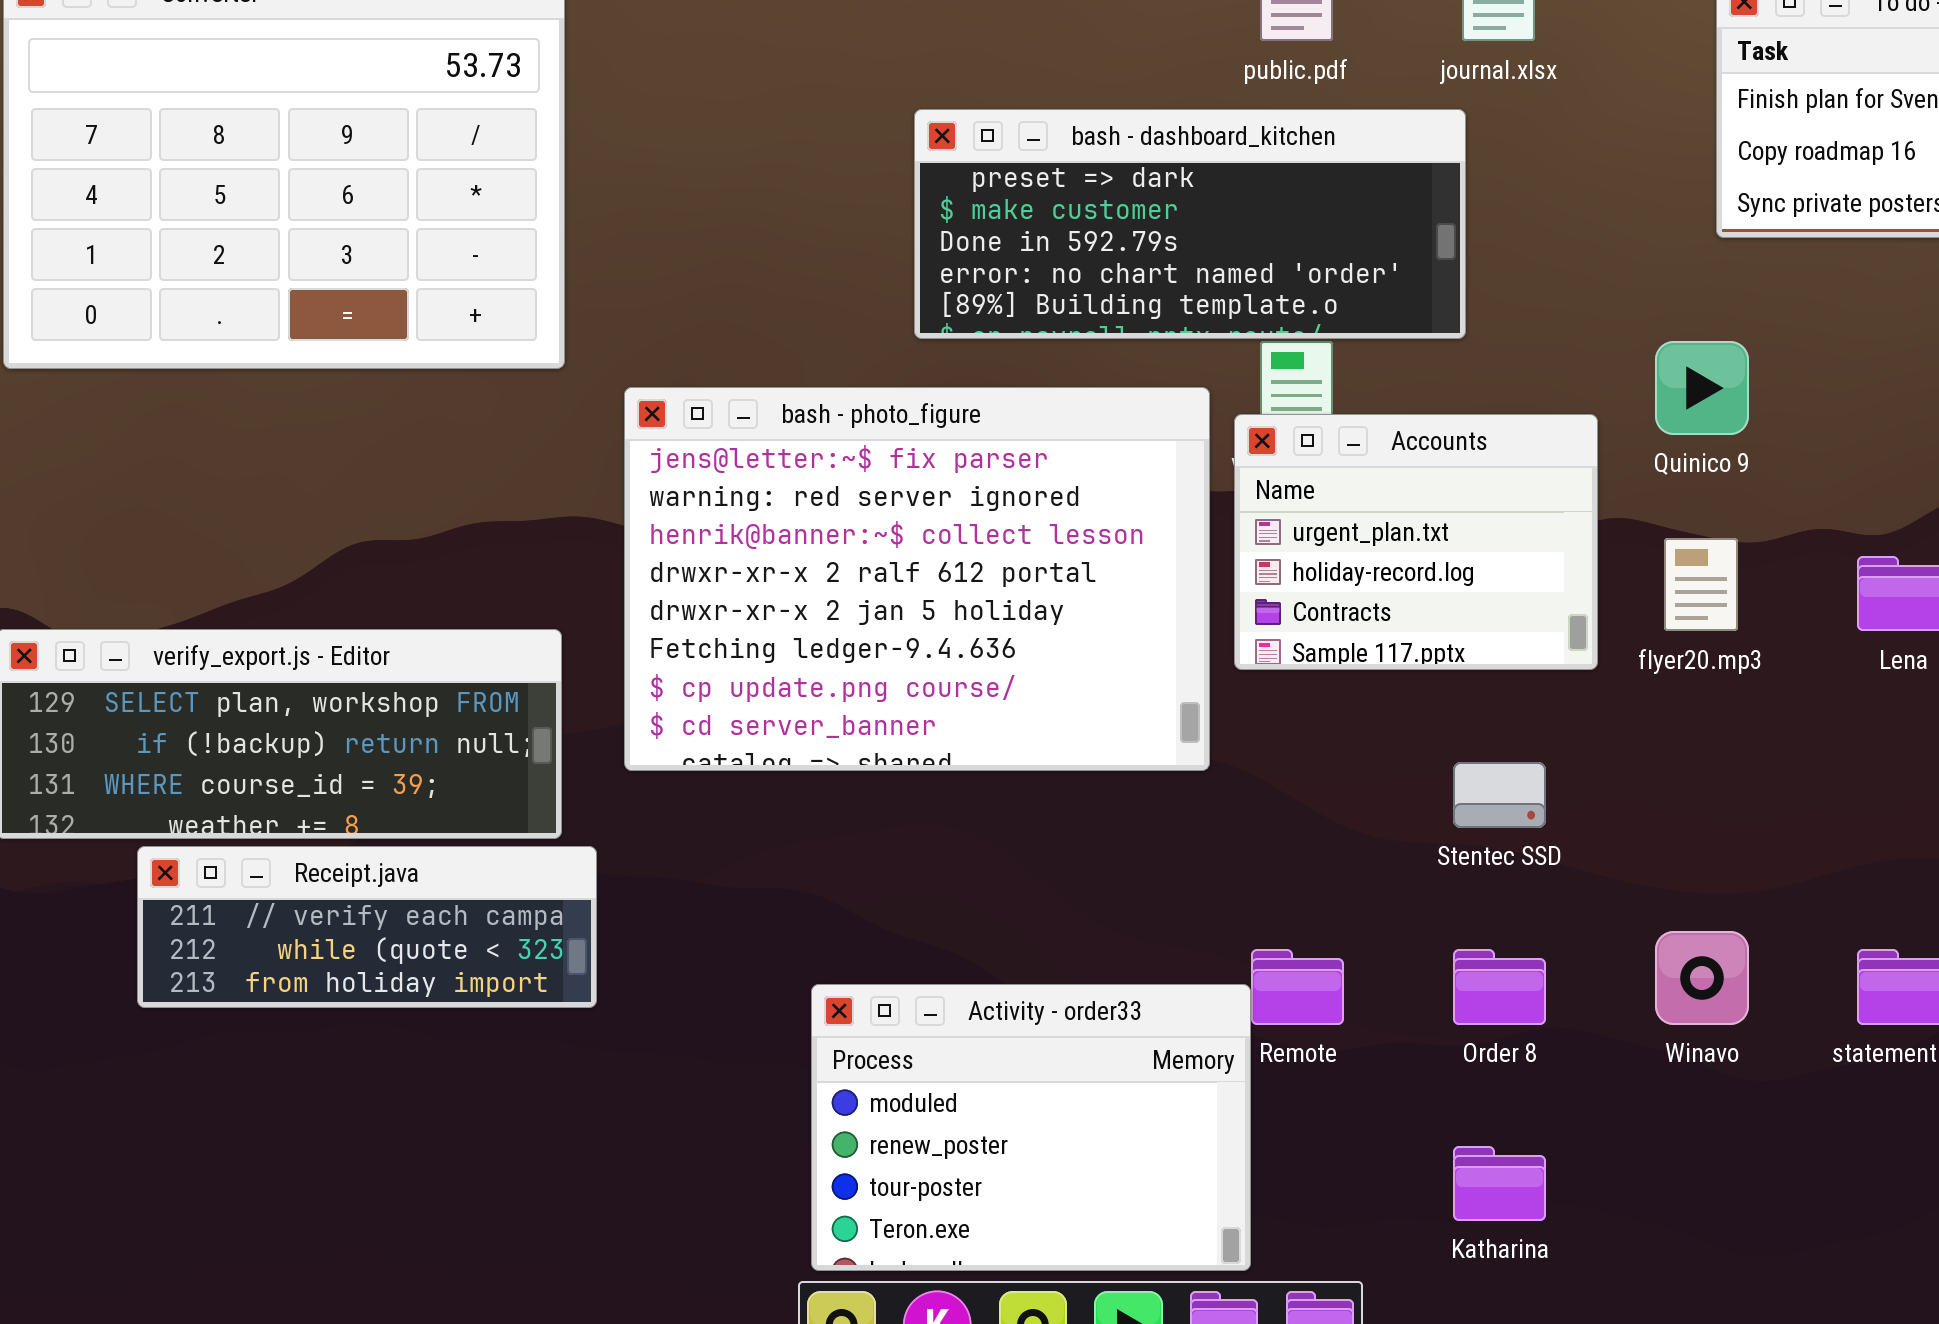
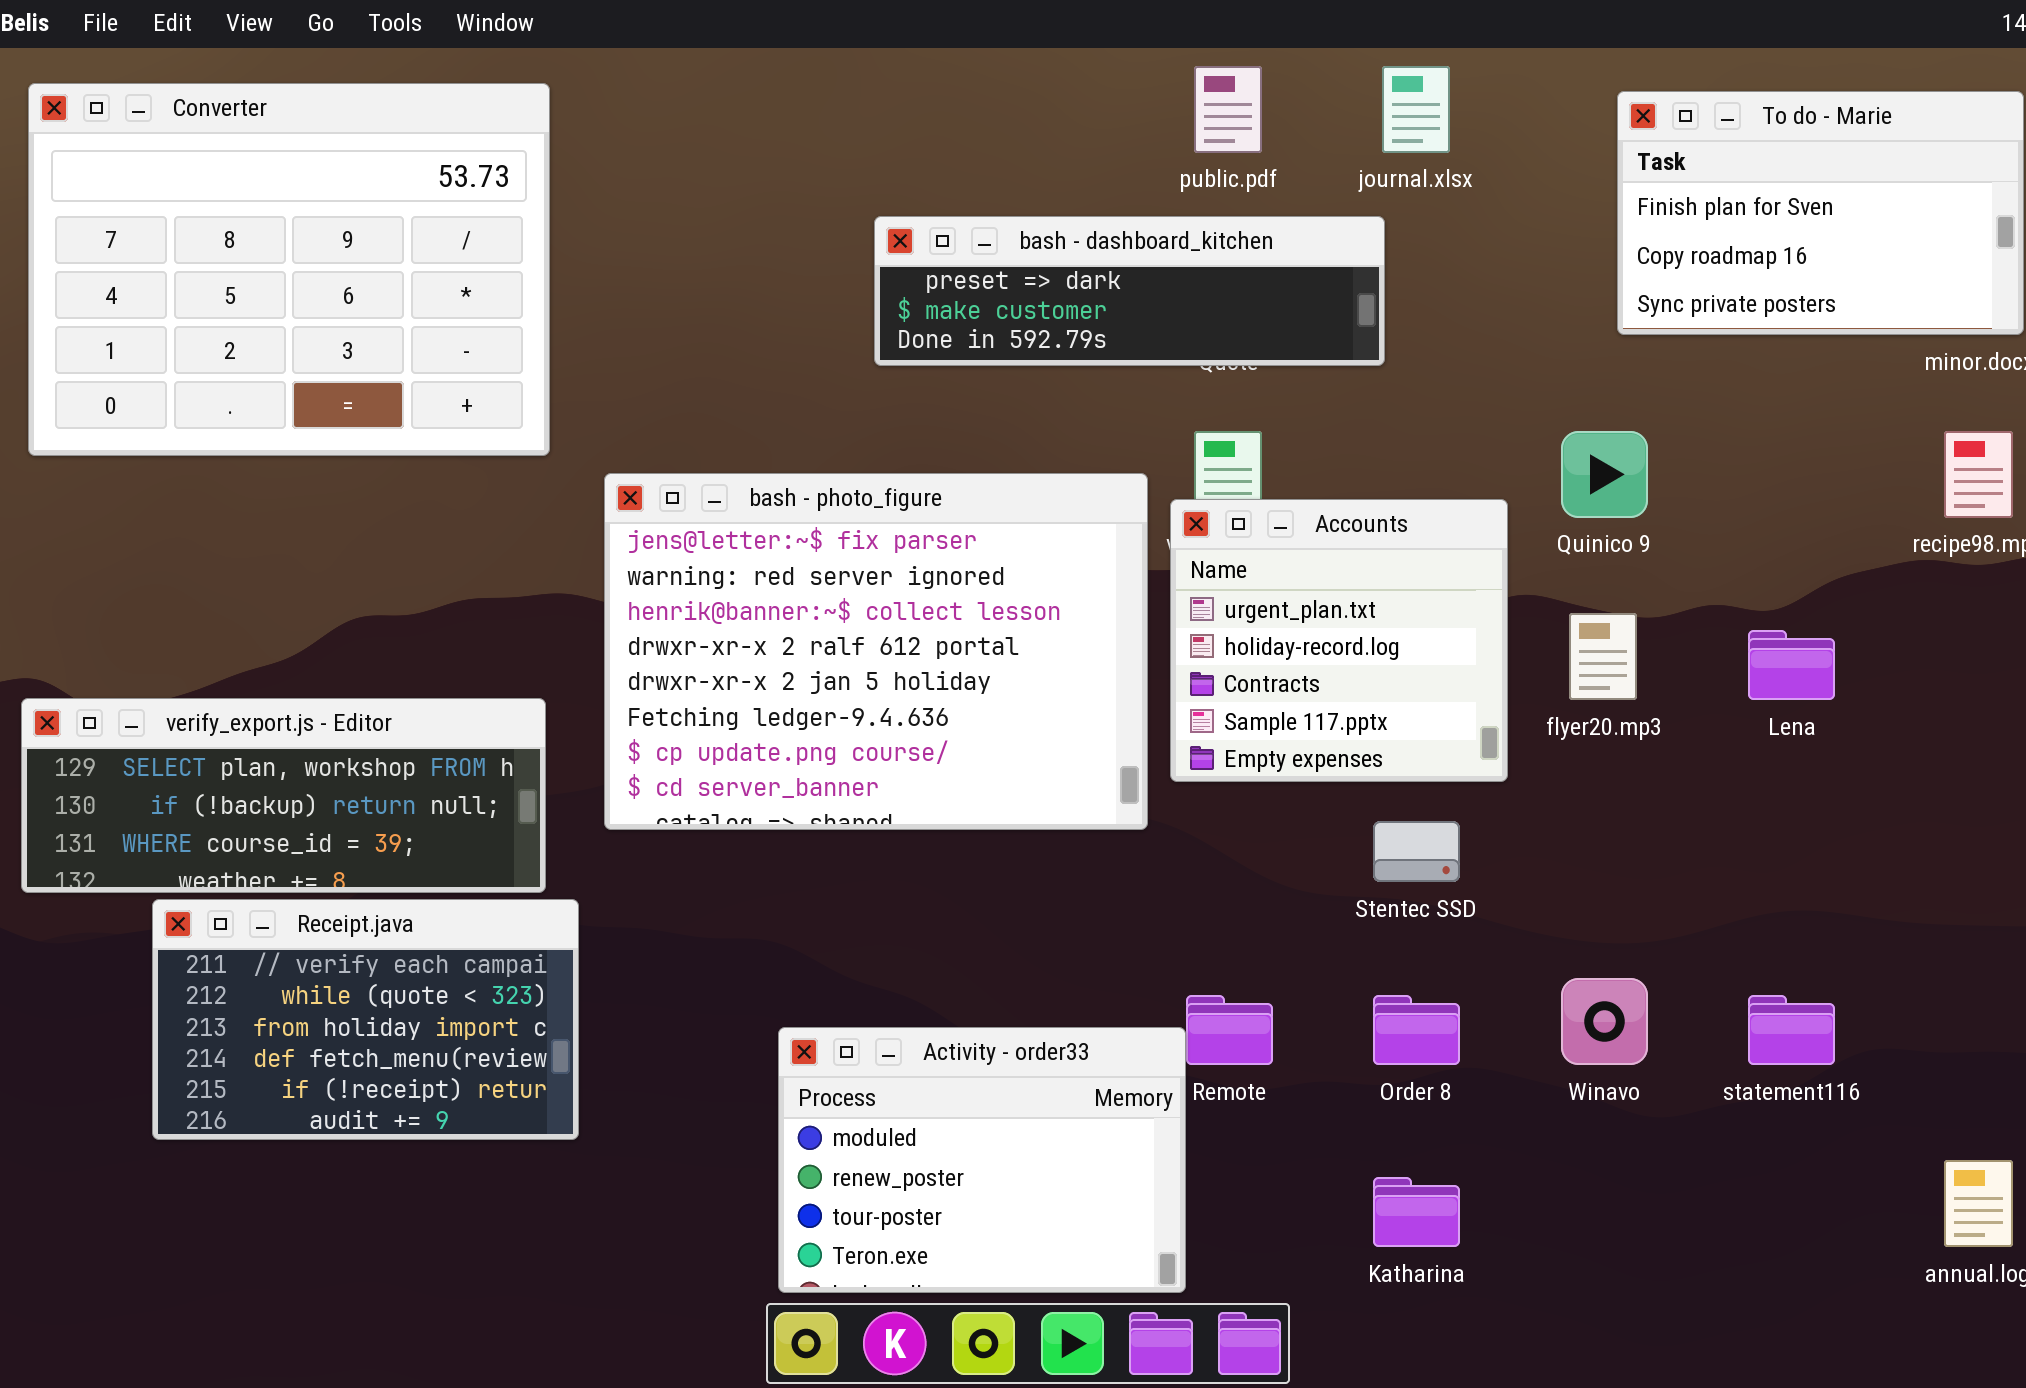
bash - dashboard_kitchen: [914,109,1466,339] -> [874,216,1385,366], resized
Accounts: [1234,414,1598,670] -> [1170,499,1508,782], resized
Receipt.java: [137,846,597,1008] -> [152,899,579,1140], resized

